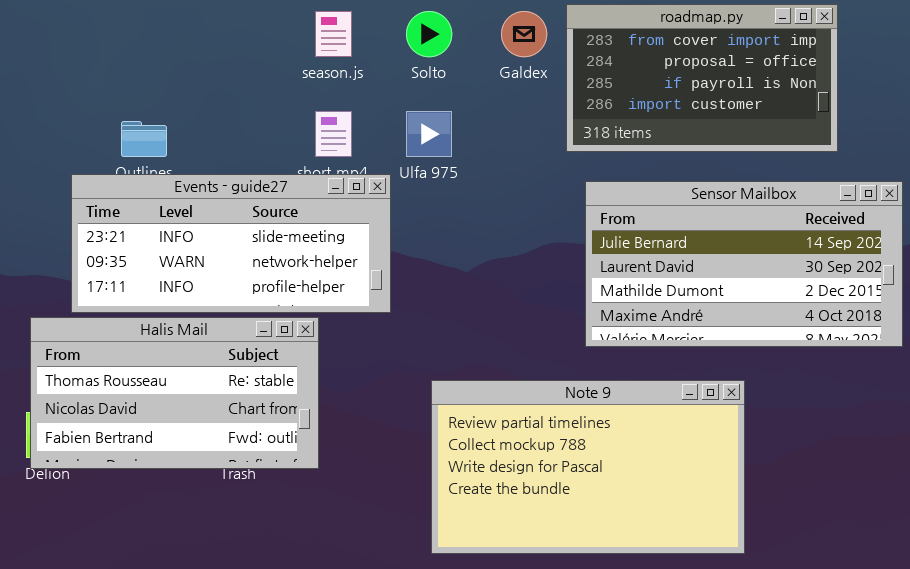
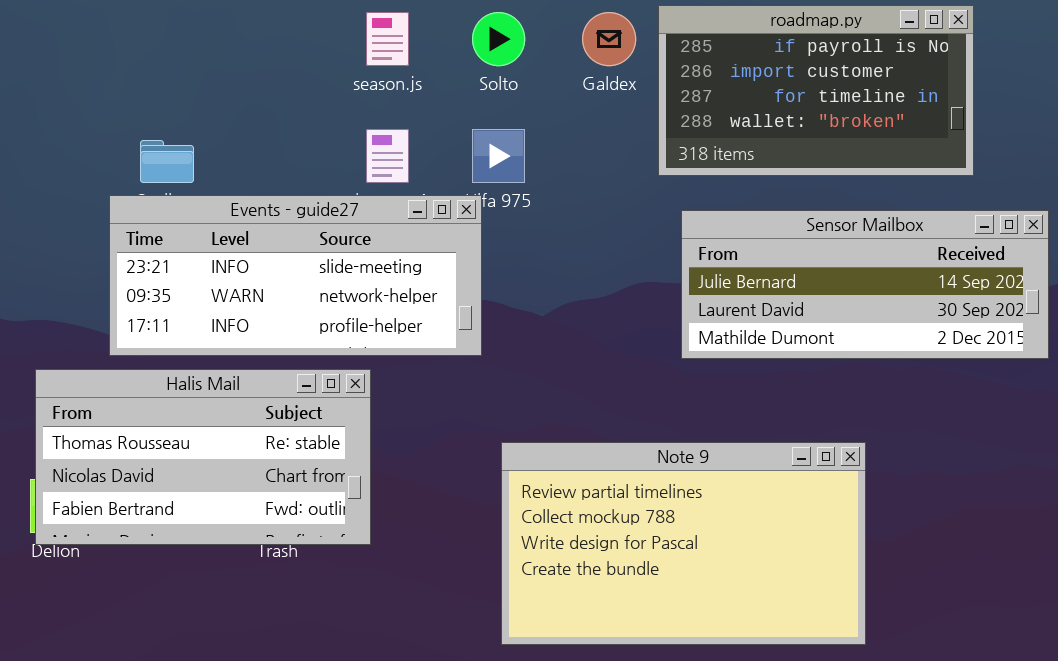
roadmap.py: [566,4,838,152] -> [658,5,974,176], scrolled down 2 rows
Events - guide27: [71,174,391,313] -> [109,195,482,356], moved
Sensor Mailbox: [585,181,903,347] -> [681,210,1049,359], resized

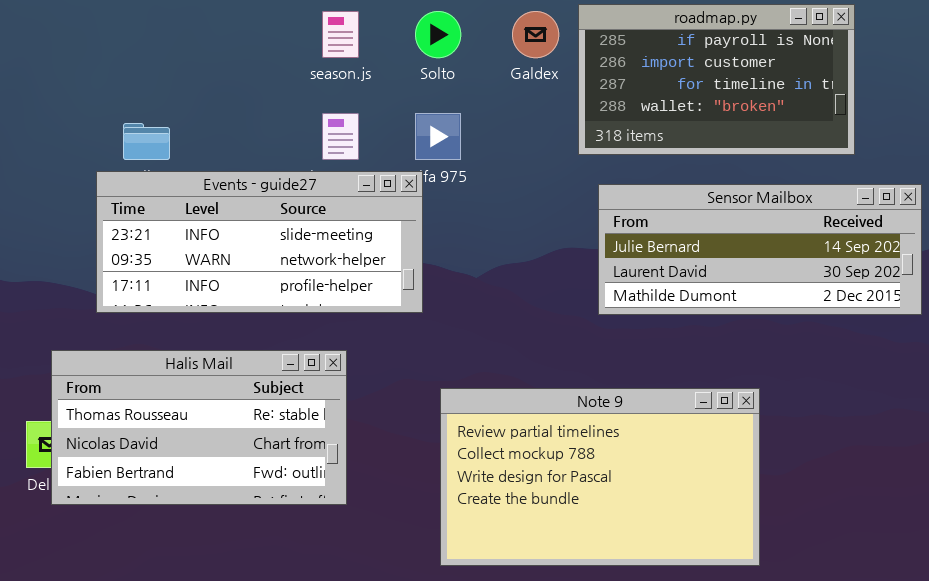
Halis Mail: [35,369,371,545] -> [51,350,347,505], moved

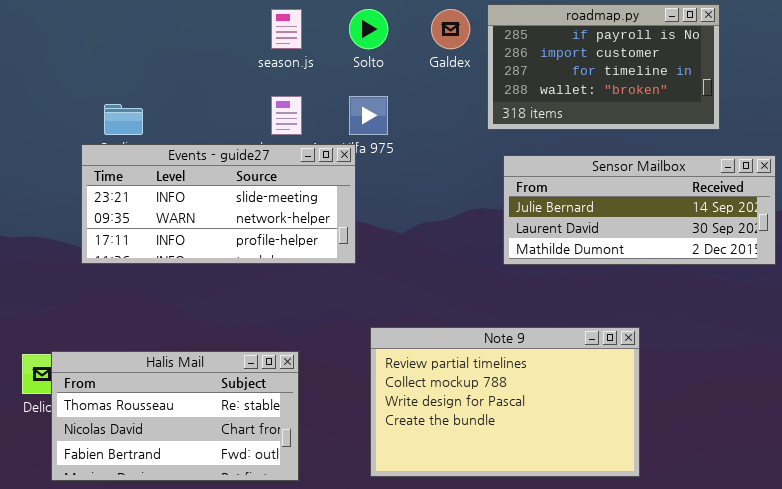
Halis Mail: [51,350,347,505] -> [51,351,299,481], moved

